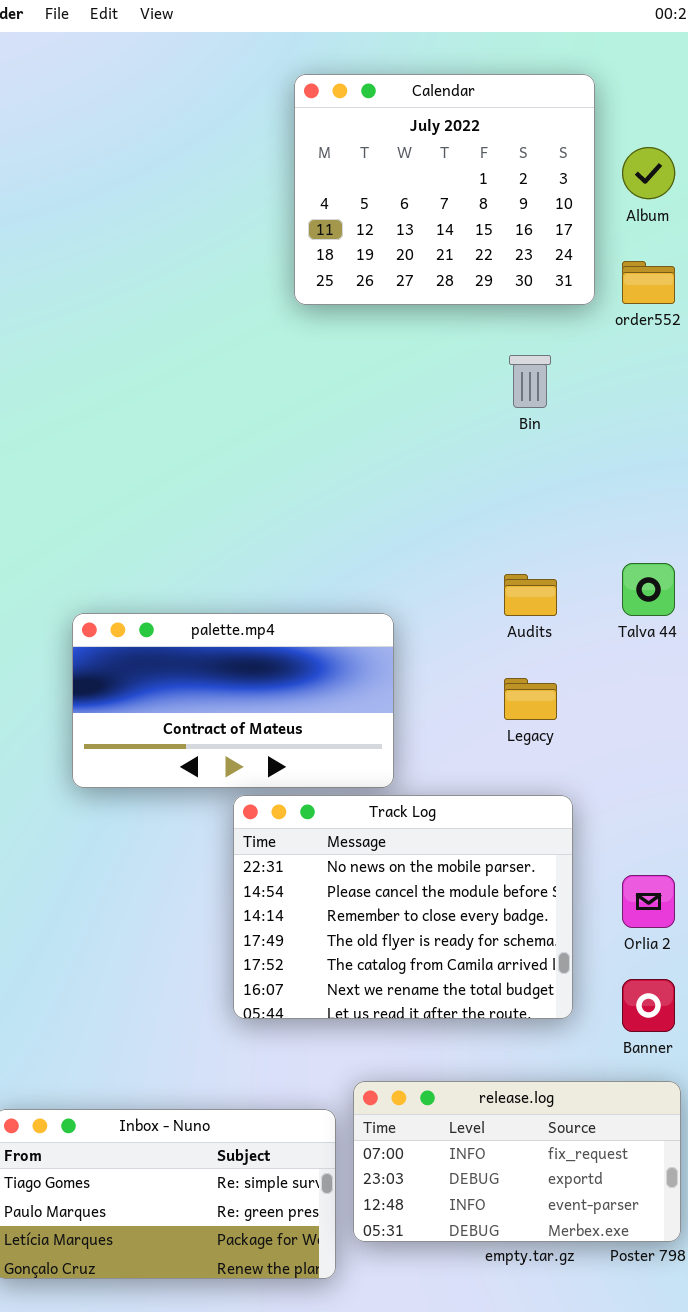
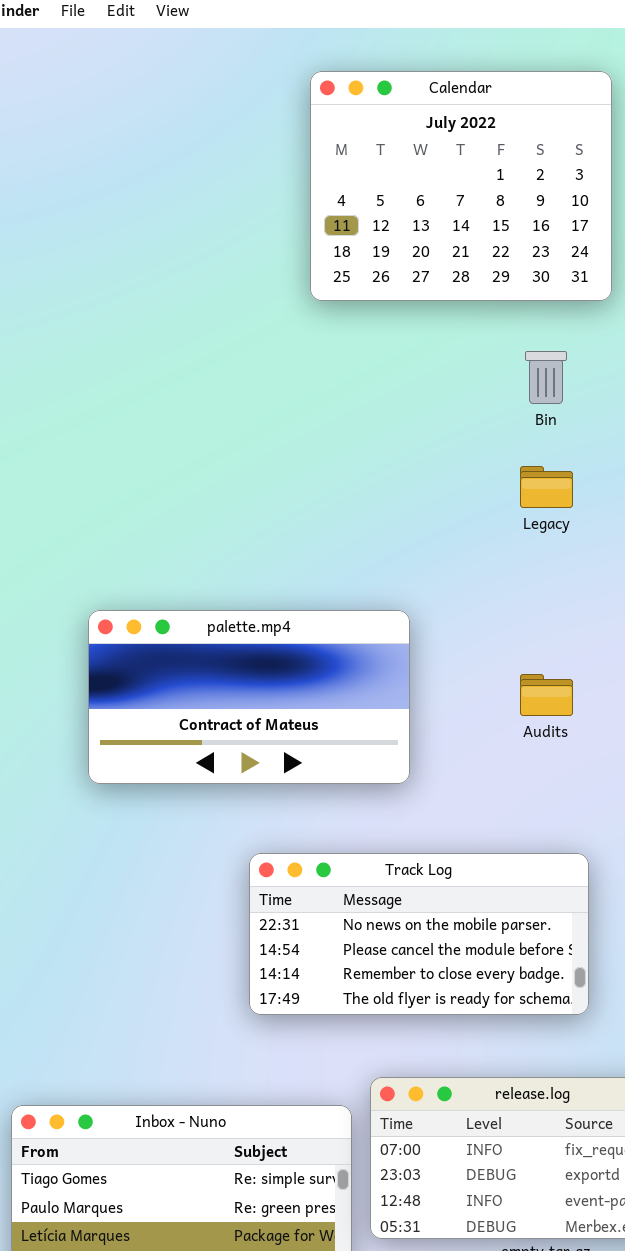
Audits: [504,574,557,616] -> [520,674,573,716], moved
Legacy: [504,678,557,720] -> [520,466,573,508], moved
Track Log: [233,795,573,1019] -> [249,853,589,1015], resized

